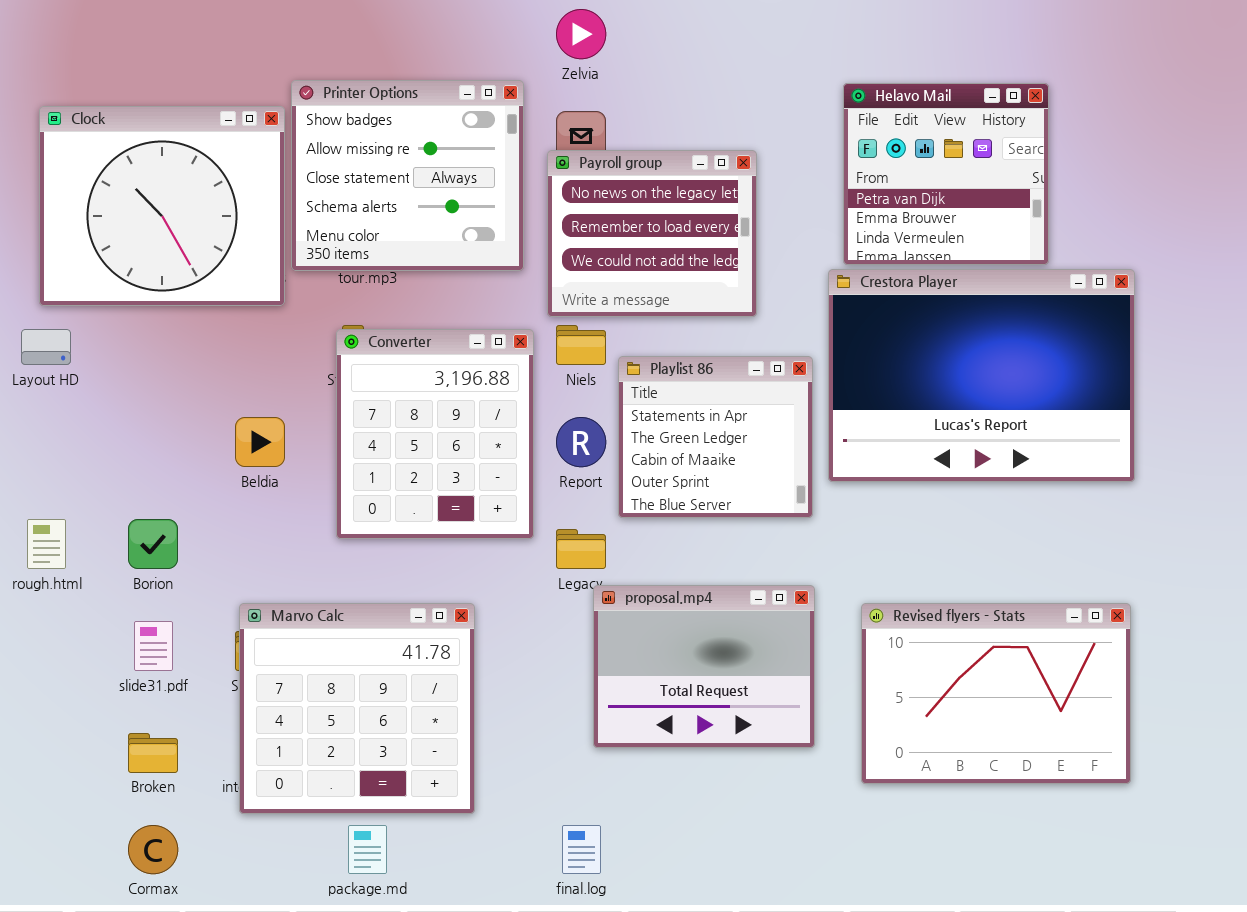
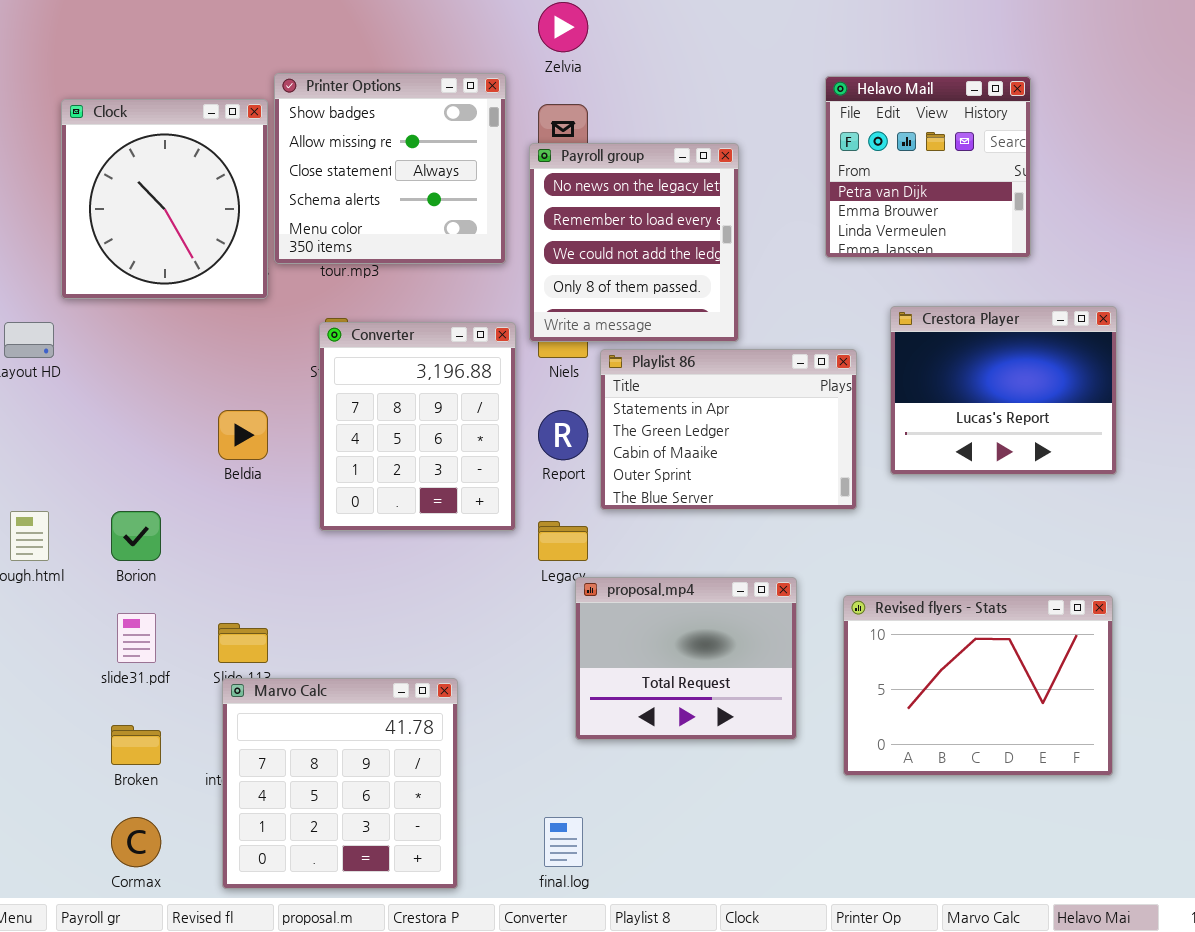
Clock: [39,106,285,306] -> [61,99,268,299], resized
Payroll group: [547,150,757,317] -> [529,143,739,342], resized
Crestora Player: [828,269,1135,482] -> [890,306,1117,475], resized
Playlist 86: [618,356,813,518] -> [600,349,857,510], resized
Marvo Calc: [239,603,475,814] -> [222,678,458,889], moved

